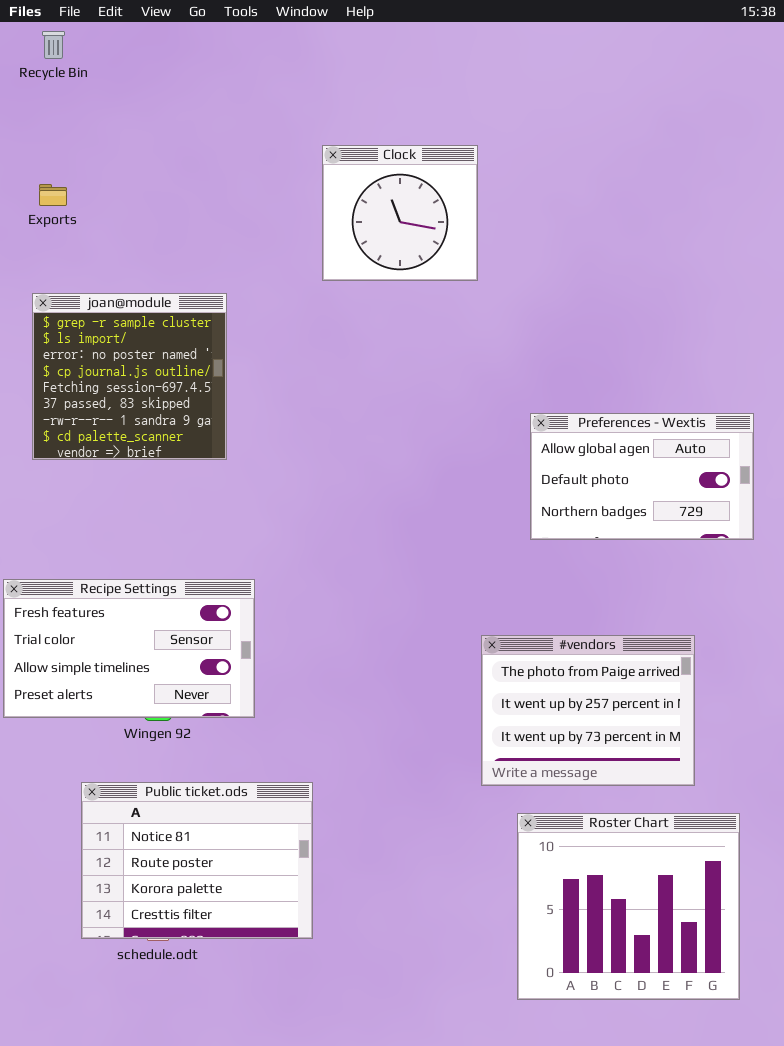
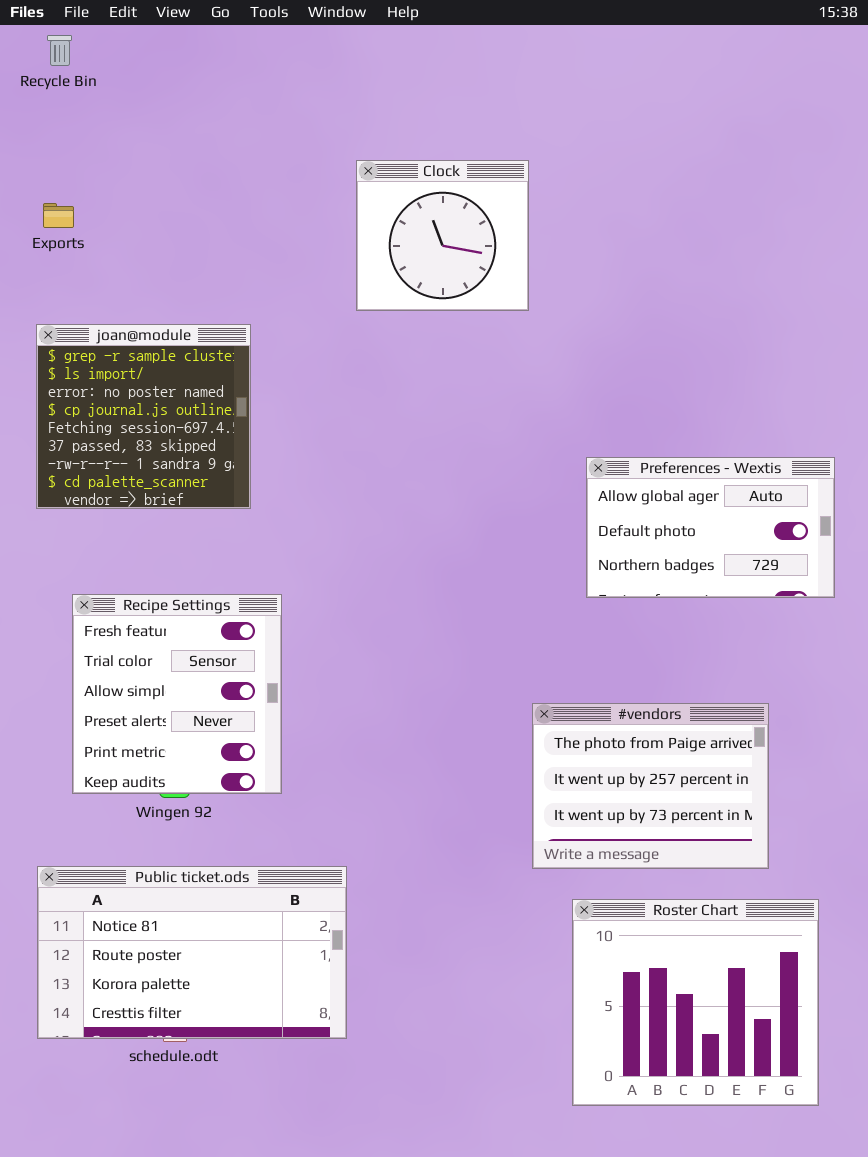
Recipe Settings: [3,579,255,718] -> [72,594,282,794], resized
Public ticket.ods: [81,782,313,939] -> [37,866,347,1039], resized

